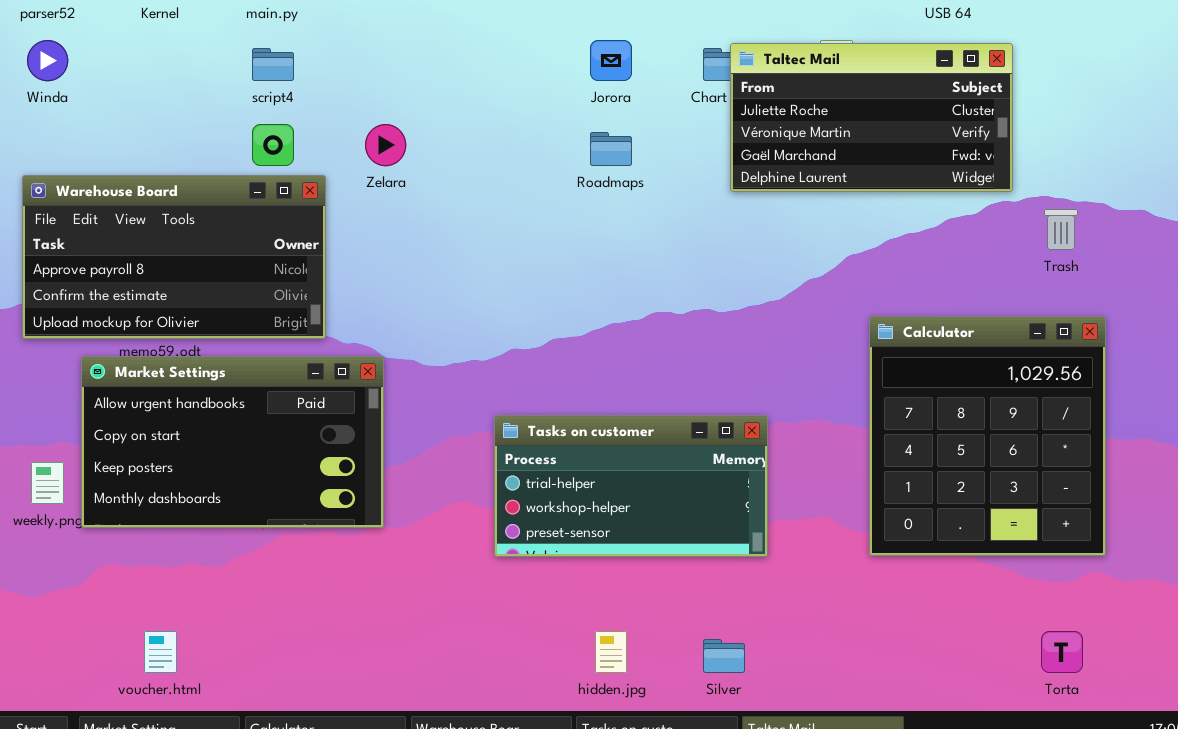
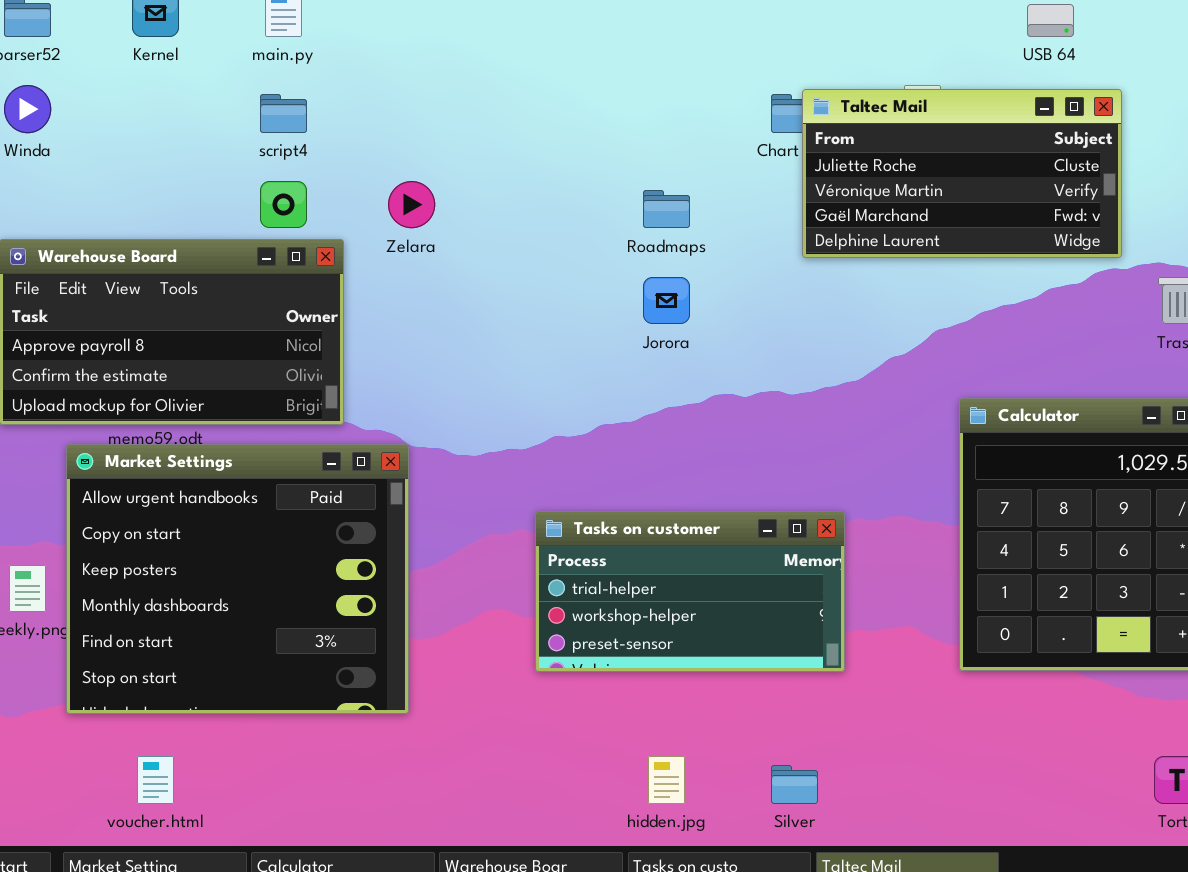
Jorora: [590,40,632,81] -> [643,277,690,324], moved
Market Settings: [81,356,384,528] -> [66,444,409,714], resized

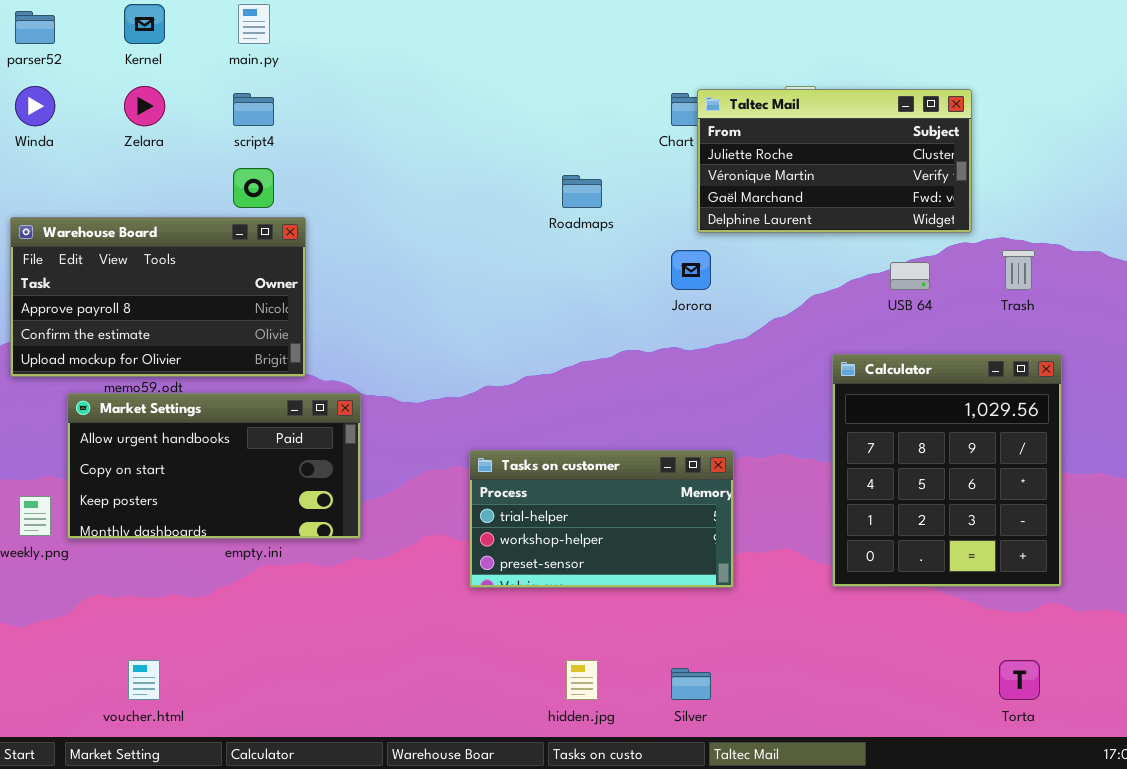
USB 64: [1027,4,1074,37] -> [890,262,930,290], moved
Zelara: [388,181,435,228] -> [124,86,165,126], moved
Jorora: [643,277,690,324] -> [671,250,711,290], moved
Market Settings: [66,444,409,714] -> [67,393,361,539], resized

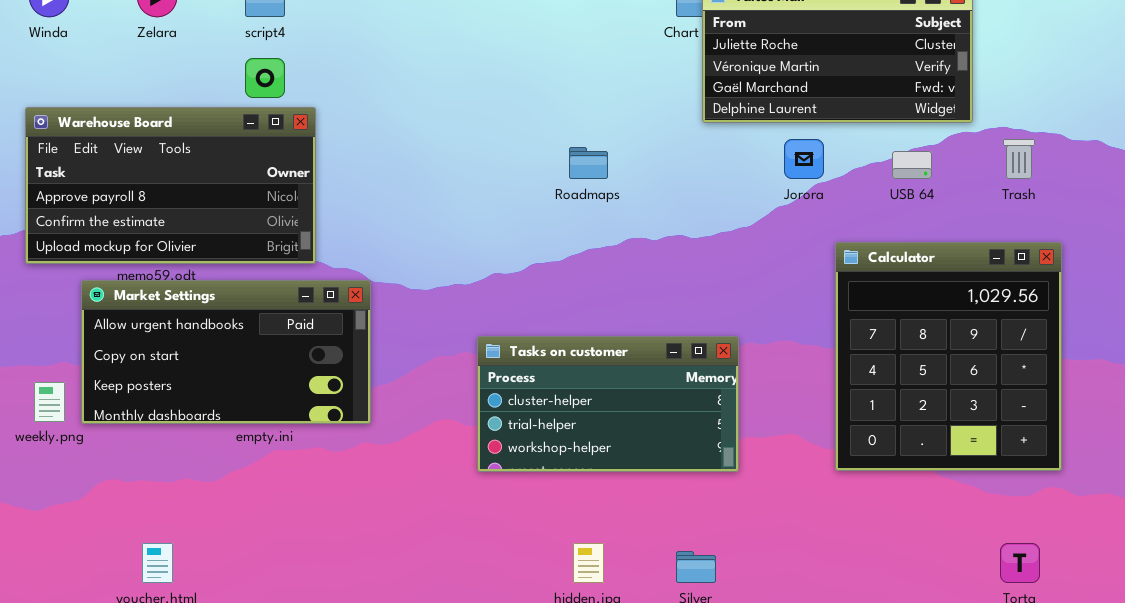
Roadmaps: [562,175,602,208] -> [569,147,608,179], moved
Jorora: [671,250,711,290] -> [784,139,824,179], moved
Tasks on customer: [469,450,734,588] -> [477,336,739,472], scrolled up 1 row

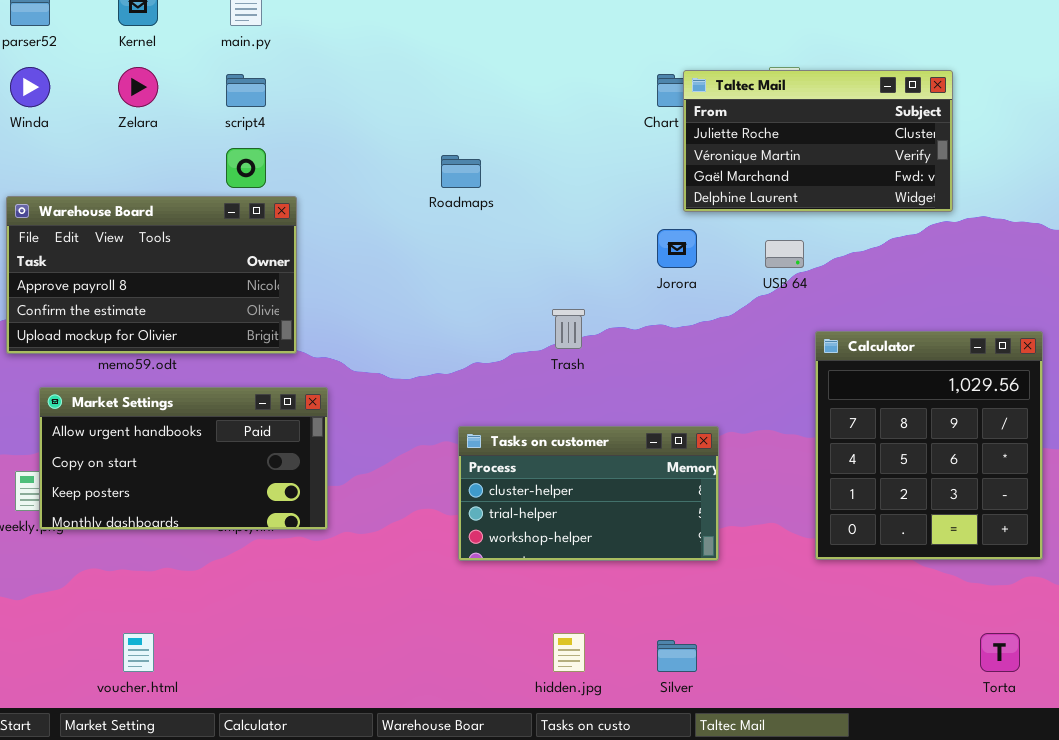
Jorora: [784,139,824,179] -> [657,229,697,268], moved
Trash: [1003,139,1035,179] -> [552,309,585,349], moved
Roadmaps: [569,147,608,179] -> [441,155,481,188], moved
USB 64: [892,151,932,179] -> [765,240,804,268], moved
Market Settings: [81,280,371,424] -> [39,387,328,530], moved

